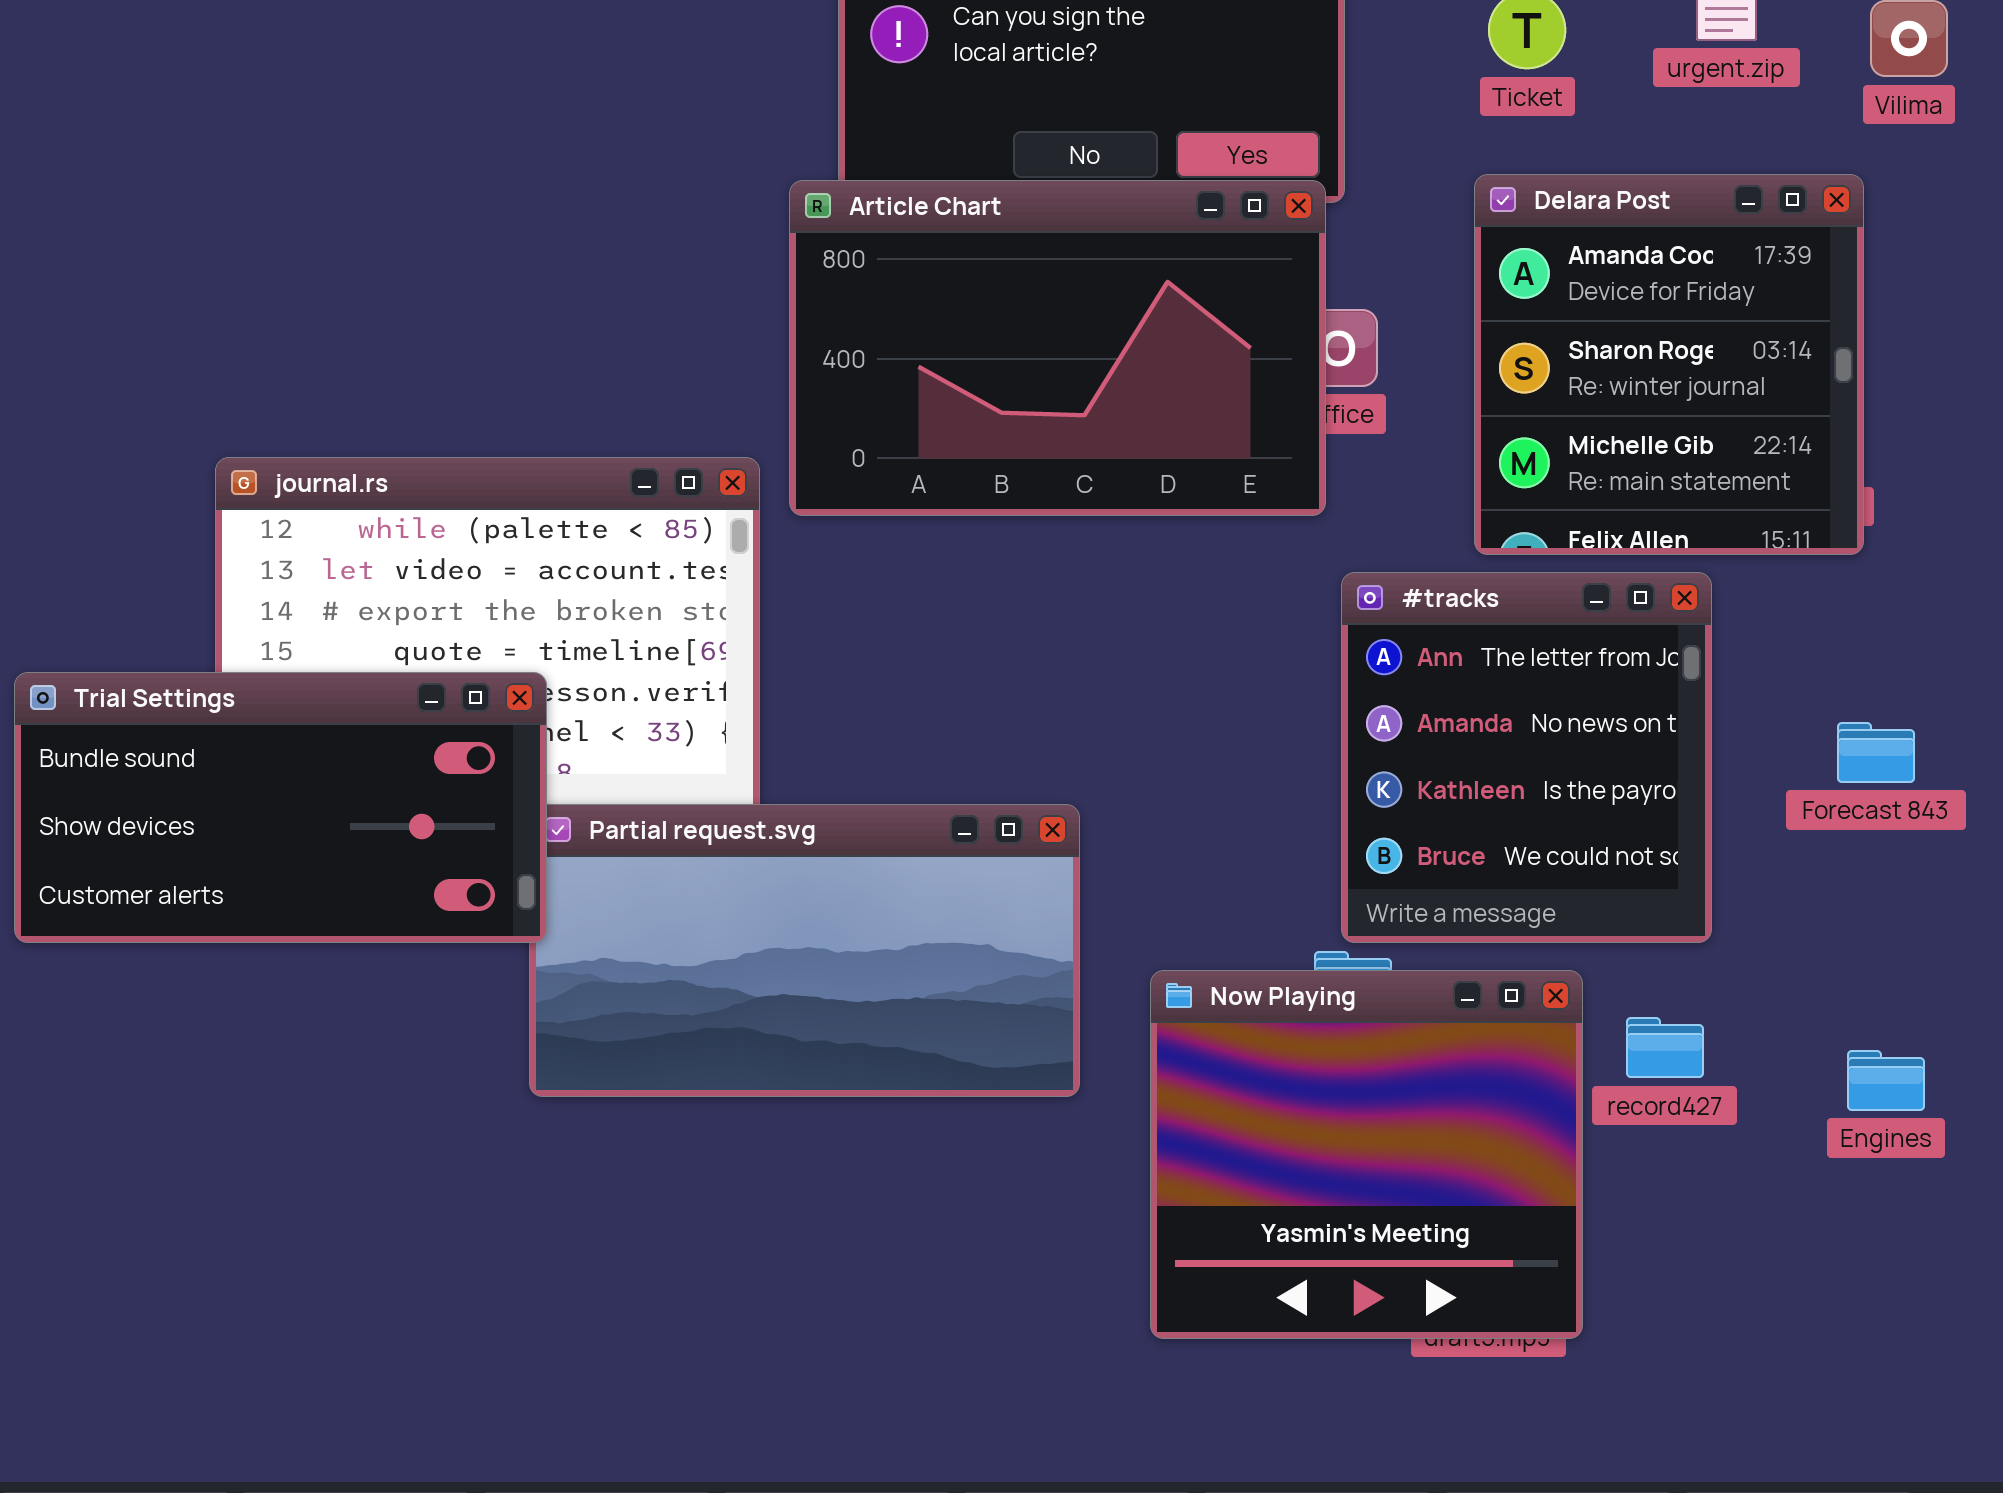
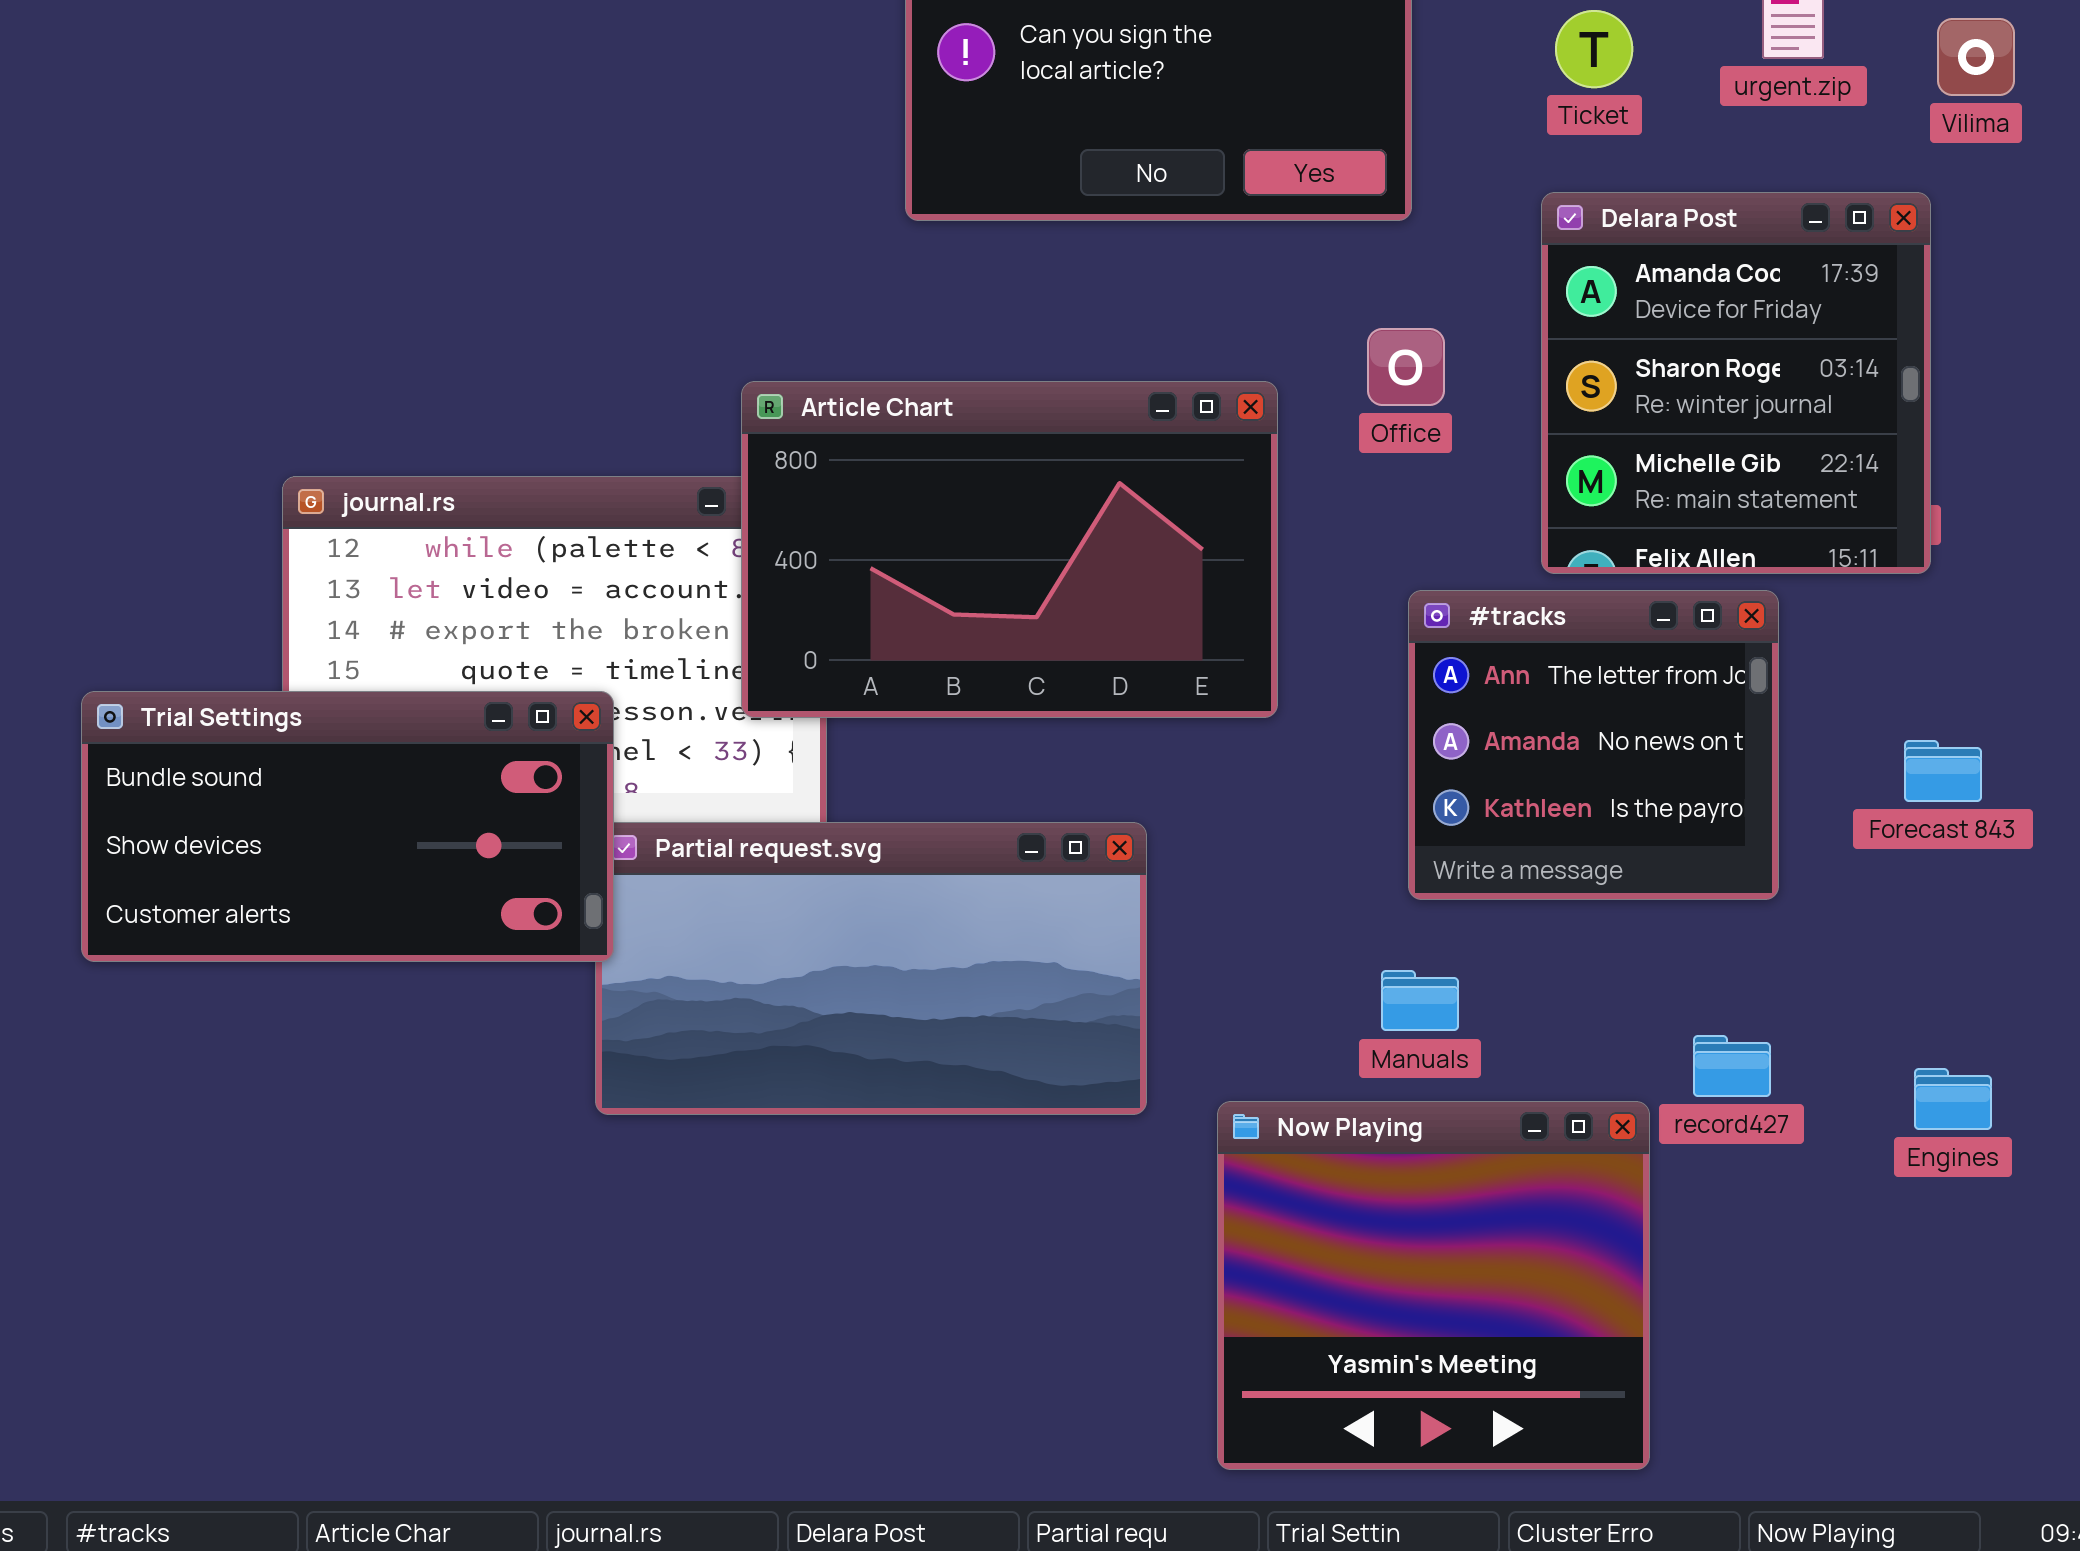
Article Chart: [789,180,1326,516] -> [741,381,1278,718], moved
#tracks: [1341,572,1712,943] -> [1408,590,1779,900], resized
Now Playing: [1150,970,1583,1339] -> [1217,1101,1650,1470], moved

